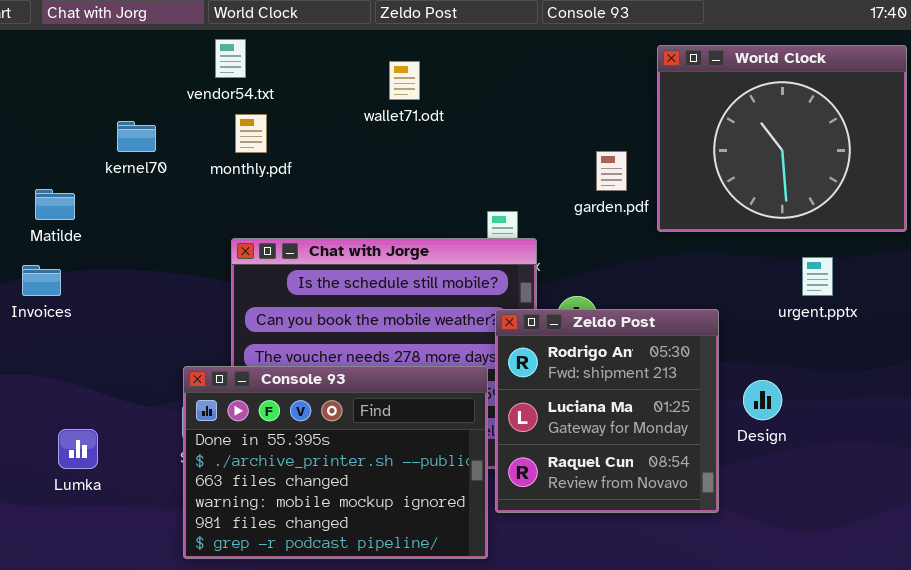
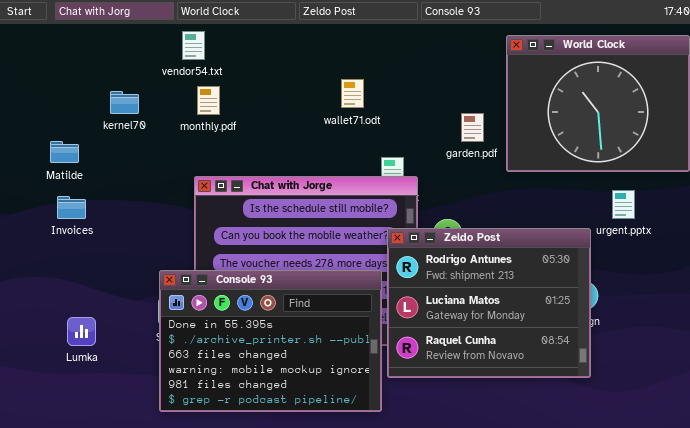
wallet71.odt: [389,61,420,100] -> [341,79,364,108], moved
Invoices: [22,265,61,296] -> [57,196,86,219], moved
Zeldo Post: [495,309,719,513] -> [387,228,591,378], resized

